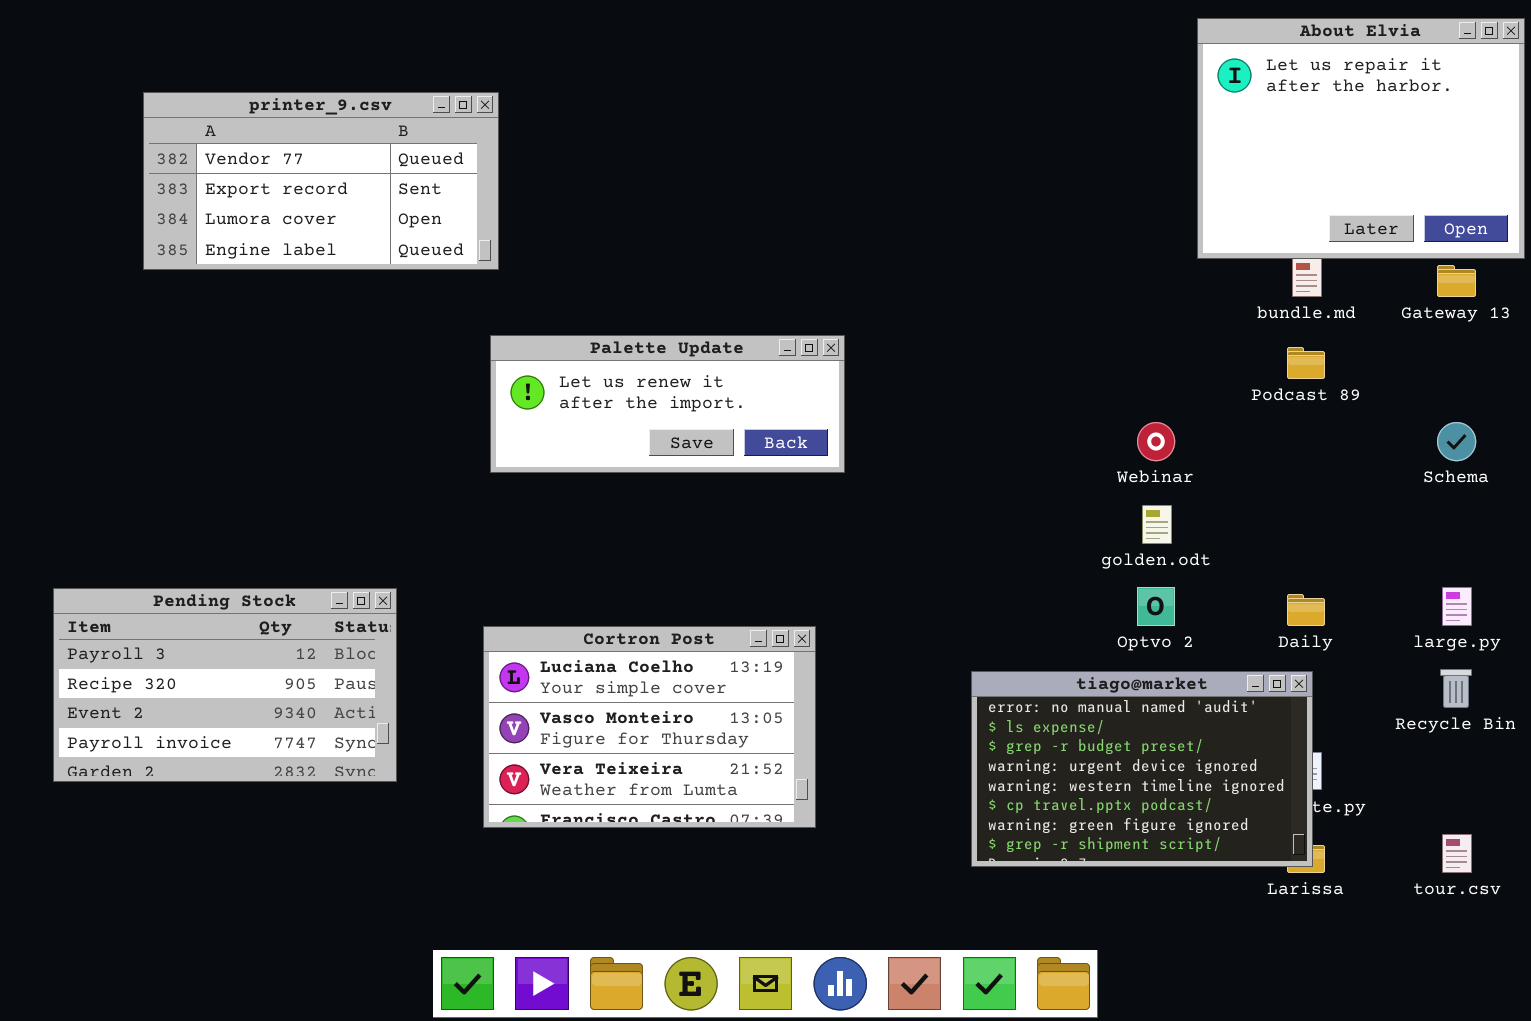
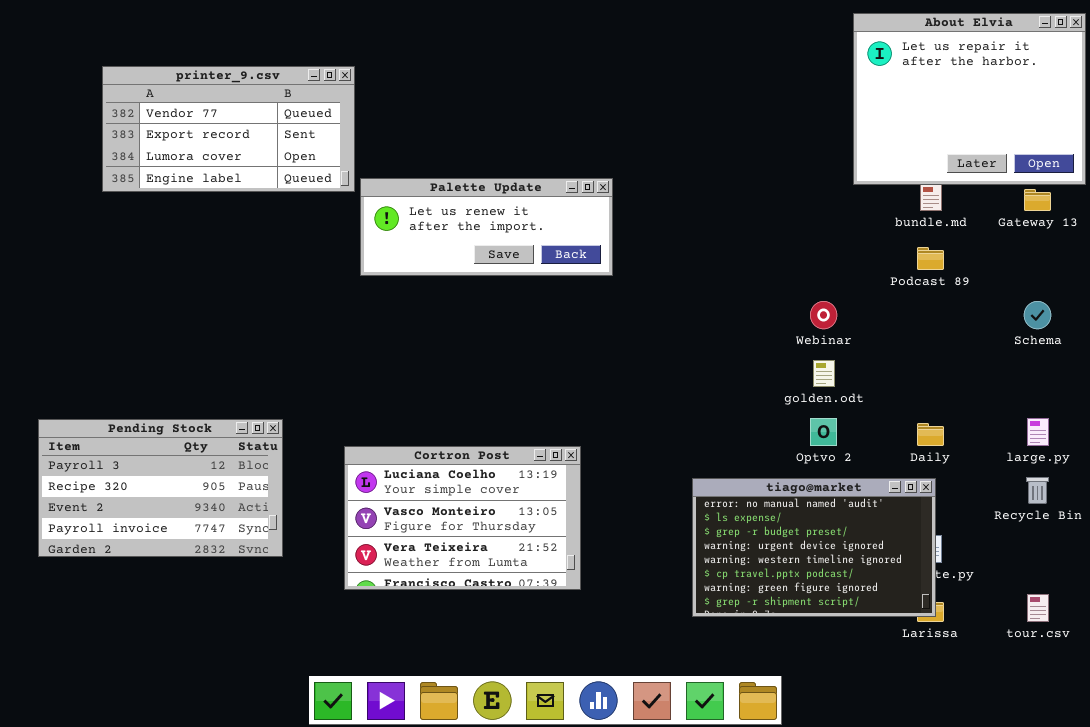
Palette Update: [490,335,845,473] -> [360,178,613,276], moved

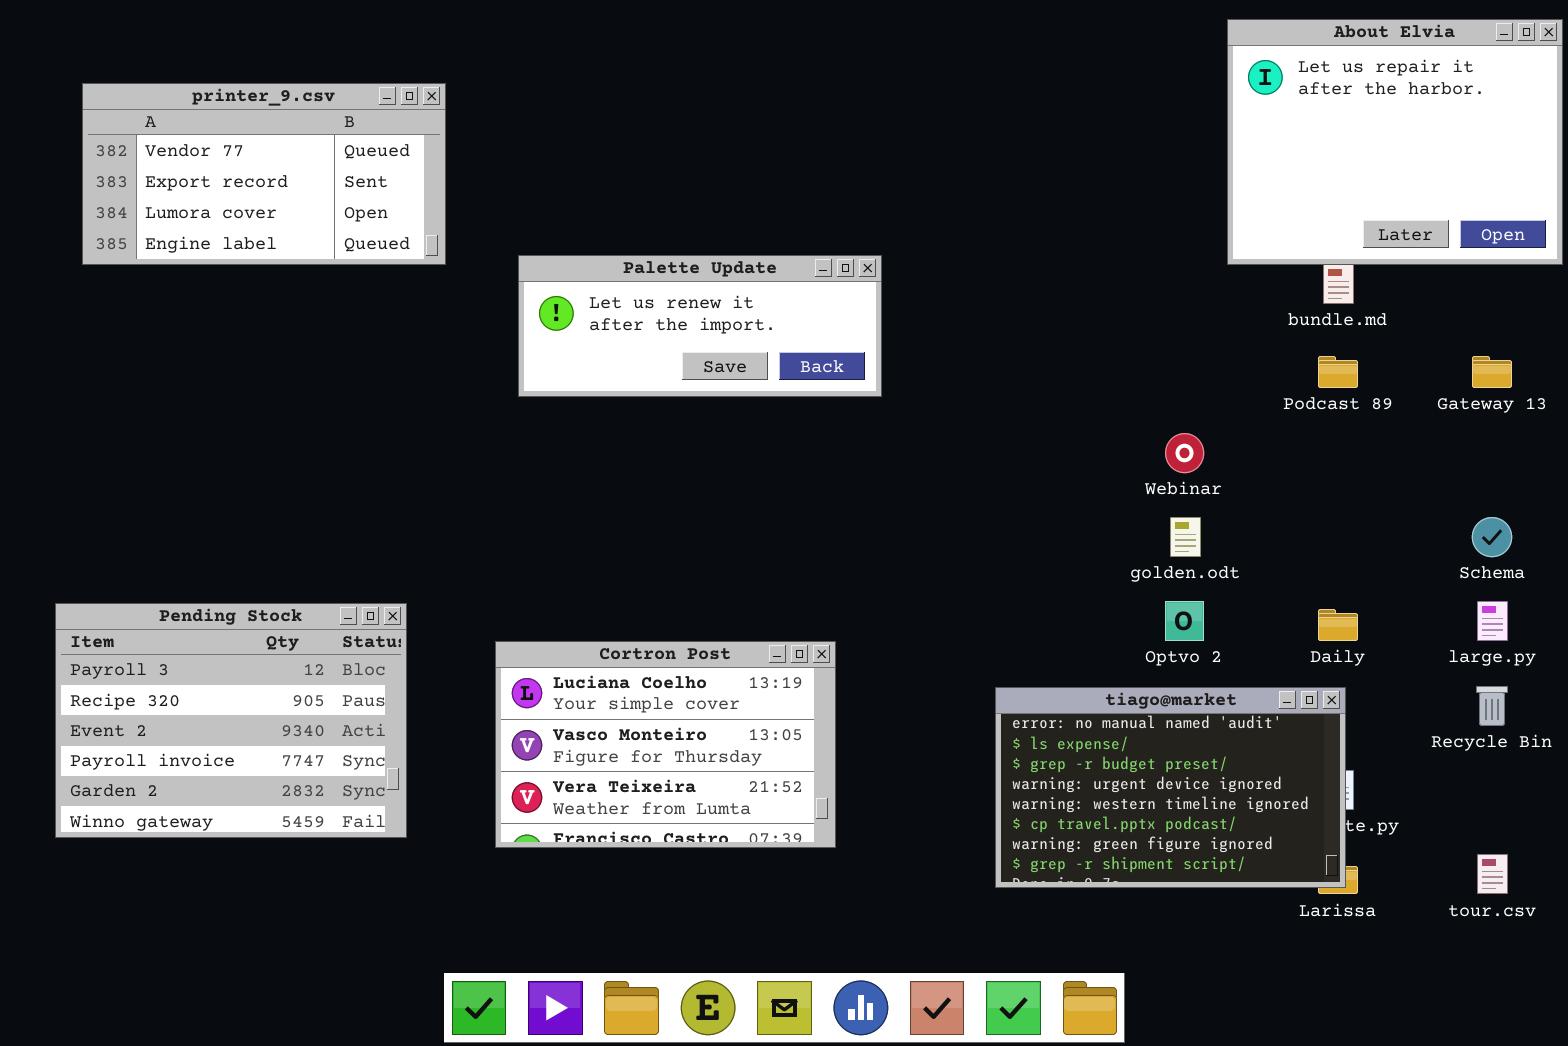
printer_9.csv: [102,66,355,192] -> [82,83,446,265], moved
Gateway 13: [1024,189,1051,211] -> [1472,356,1512,388], moved
Schema: [1024,301,1051,329] -> [1472,517,1512,557], moved
Pending Stock: [38,419,283,557] -> [55,603,407,838], resized

